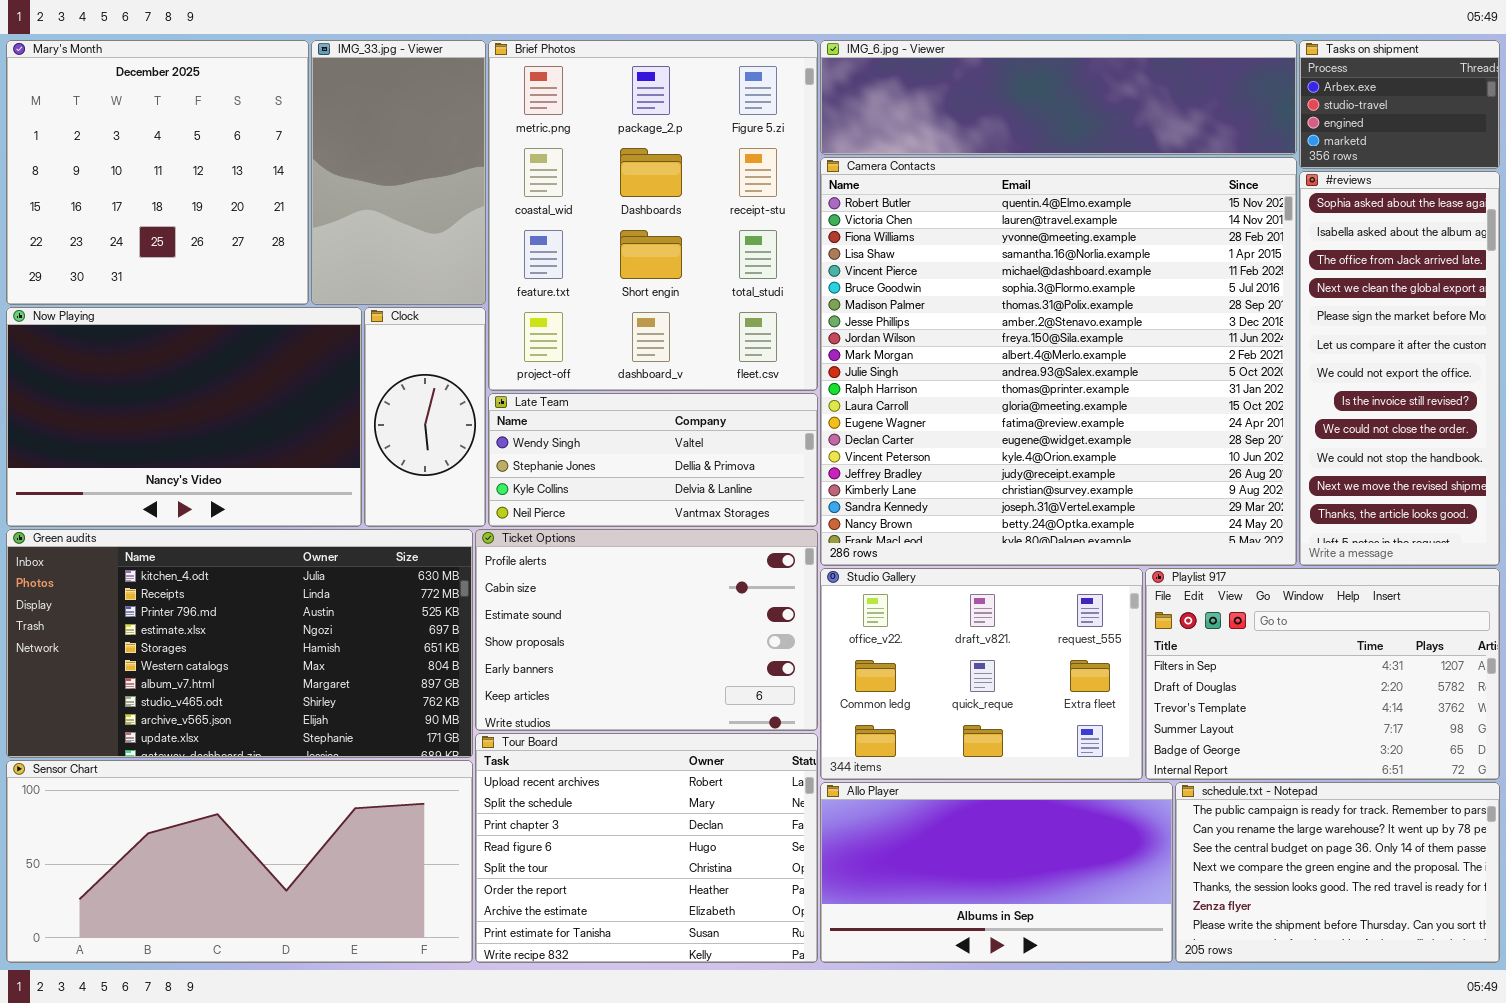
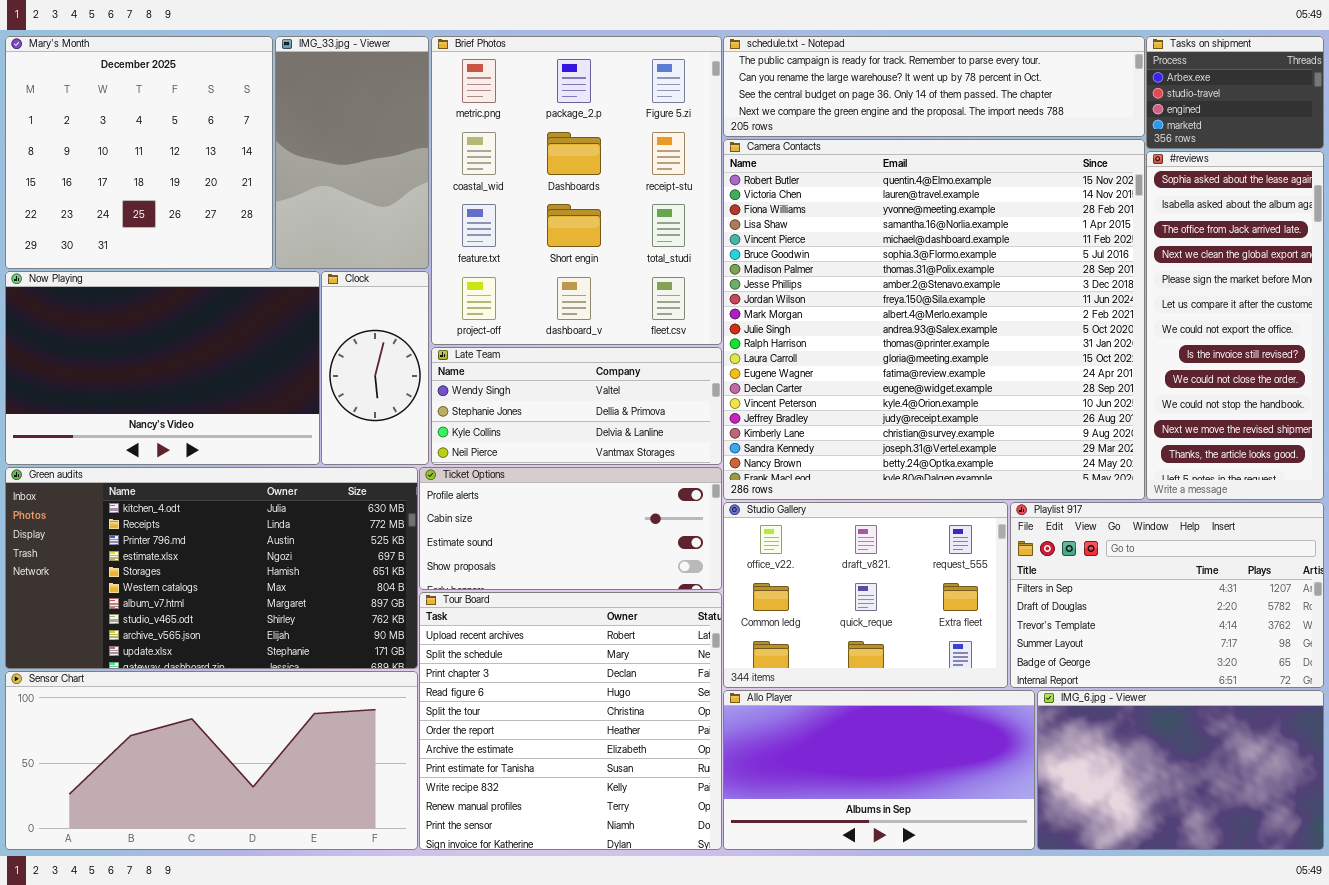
IMG_6.jpg - Viewer: [820,40,1297,155] -> [1037,690,1324,850], moved, resized
Ticket Options: [475,529,818,731] -> [419,467,722,590], resized
Tour Board: [475,733,818,963] -> [419,592,722,850], resized
schedule.txt - Notepad: [1175,782,1500,963] -> [723,36,1145,137], moved, resized

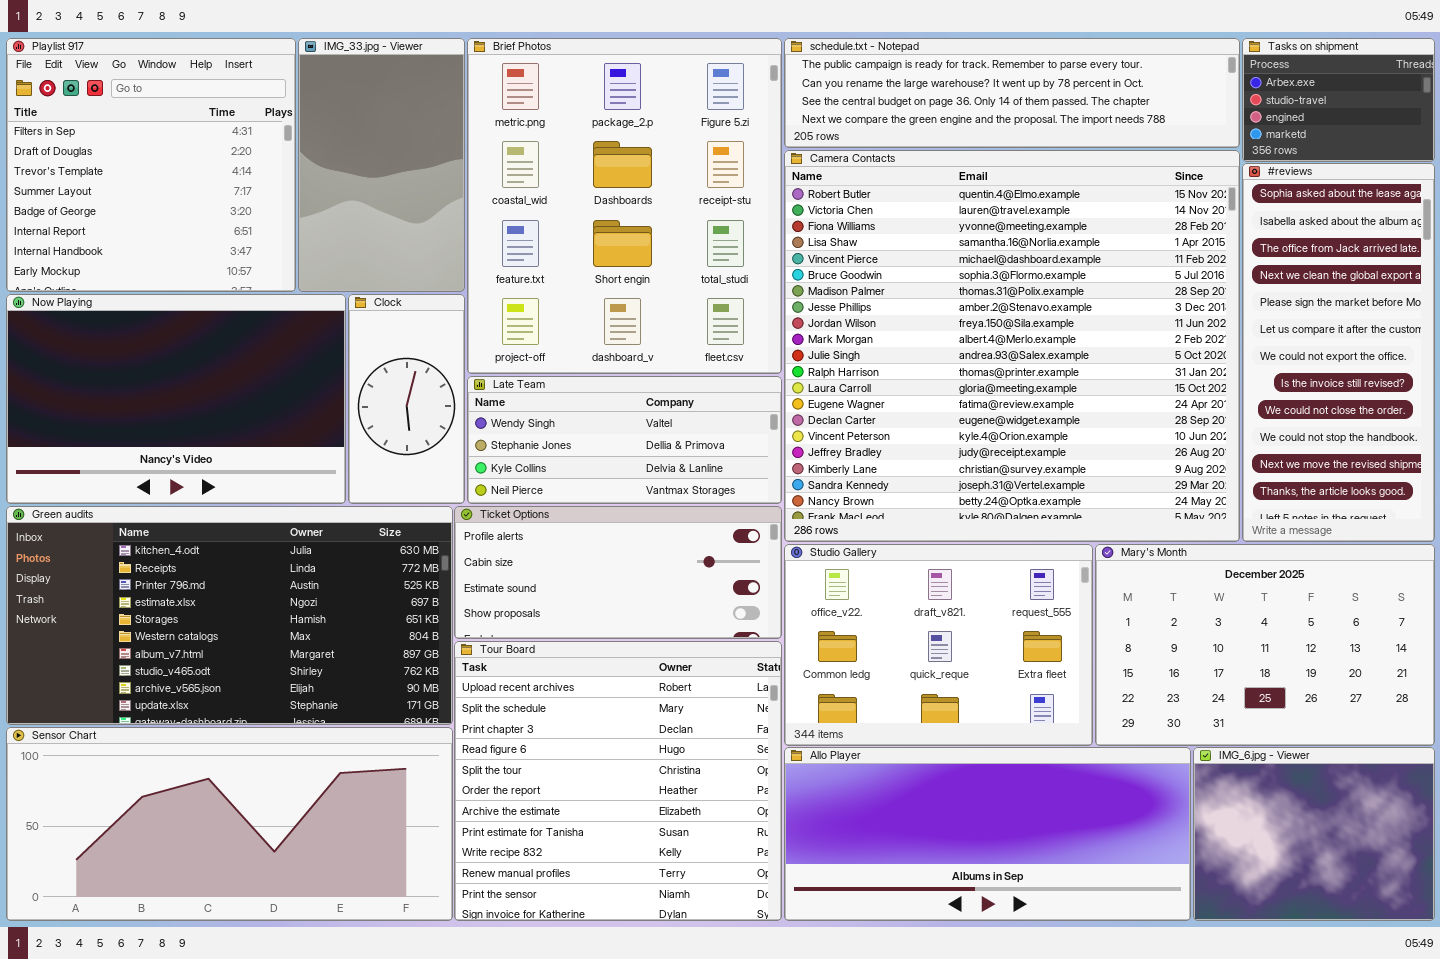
Mary's Month: [5,36,273,269] -> [1095,544,1435,746], moved, resized
Playlist 917: [1010,502,1324,688] -> [6,38,296,292], moved, resized
Allo Player: [723,690,1035,850] -> [784,747,1191,921], resized
IMG_6.jpg - Viewer: [1037,690,1324,850] -> [1193,747,1435,921], resized

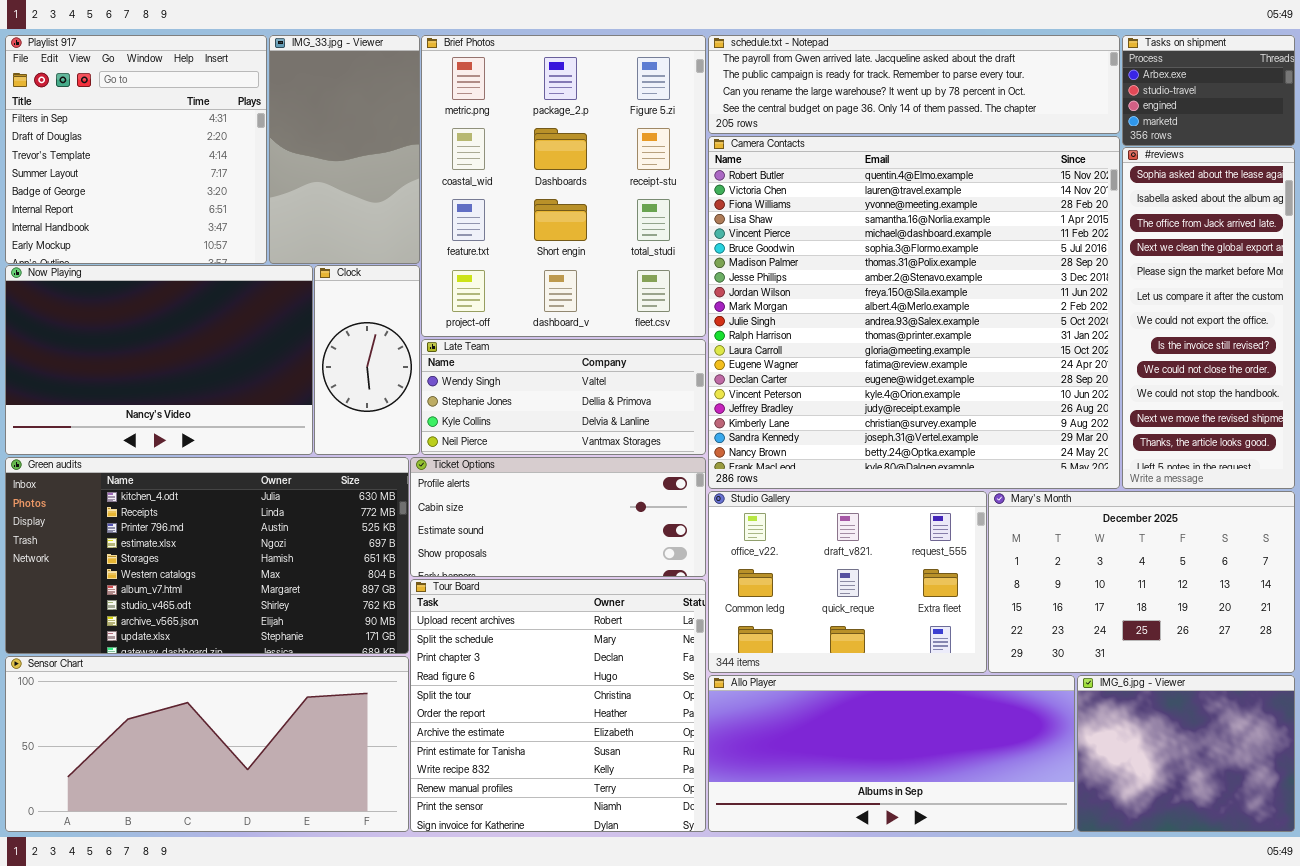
schedule.txt - Notepad: [784,38,1240,148] -> [708,35,1120,134], scrolled up 1 row

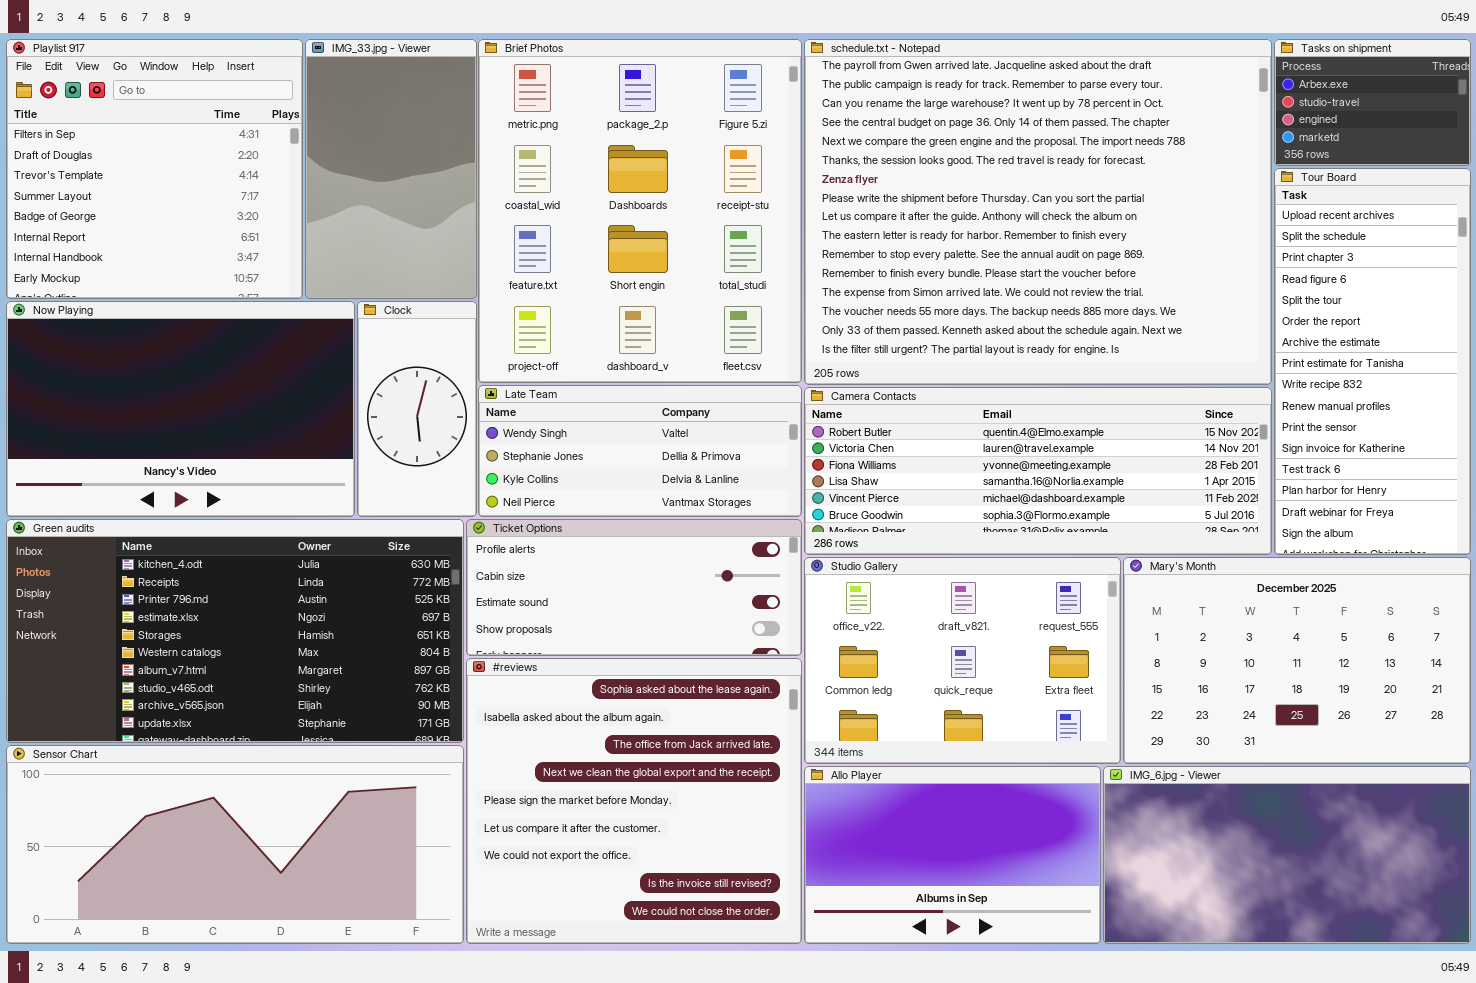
schedule.txt - Notepad: [708,35,1120,134] -> [804,39,1272,385], resized
Camera Contacts: [708,136,1120,489] -> [804,387,1272,555], resized
#reviews: [1122,147,1295,489] -> [466,658,802,944], moved, resized
Tour Board: [410,579,706,832] -> [1274,168,1471,555], moved, resized
Allo Player: [708,675,1075,832] -> [804,766,1101,944], resized
IMG_6.jpg - Viewer: [1077,675,1295,832] -> [1103,766,1471,944], resized

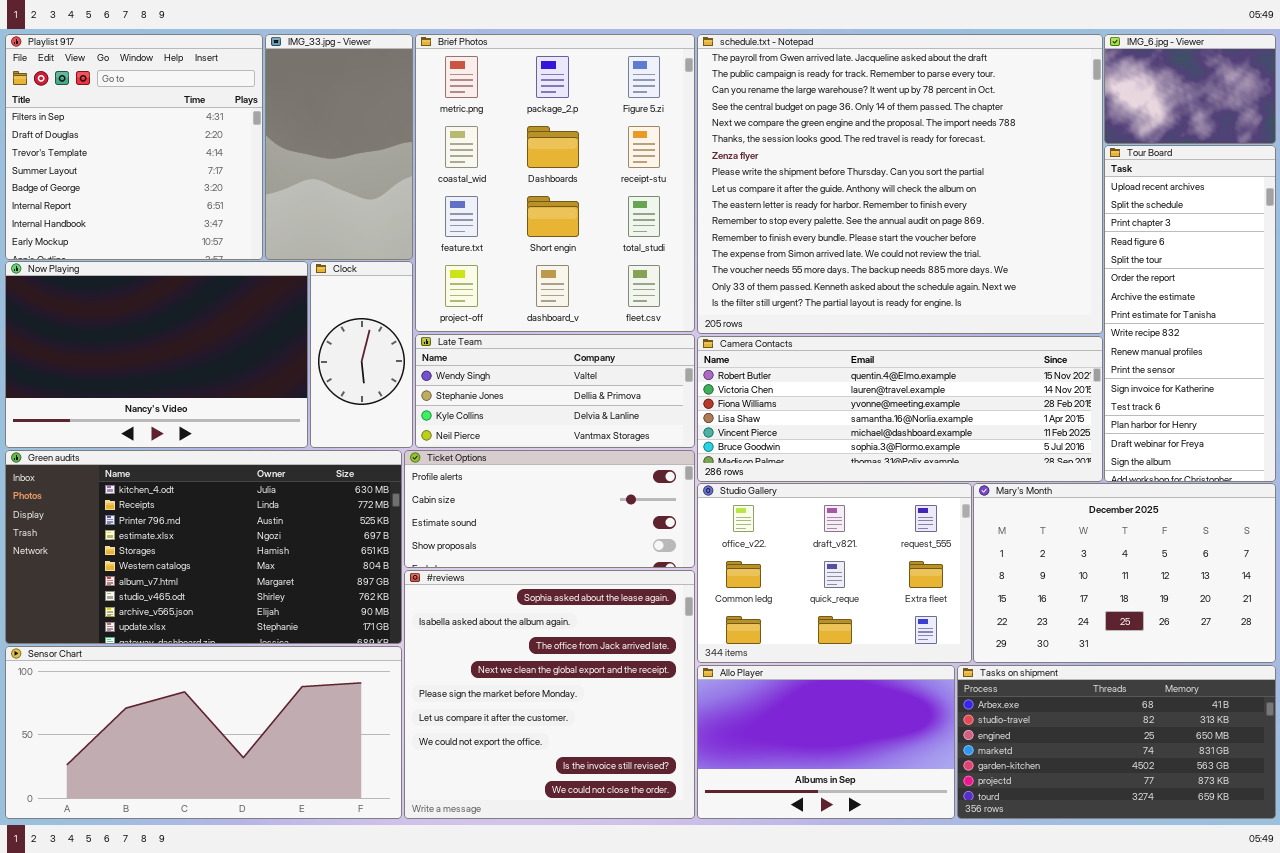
Tasks on shipment: [1274,39,1471,166] -> [957,665,1276,819], moved, resized
IMG_6.jpg - Viewer: [1103,766,1471,944] -> [1104,34,1276,144], moved, resized

